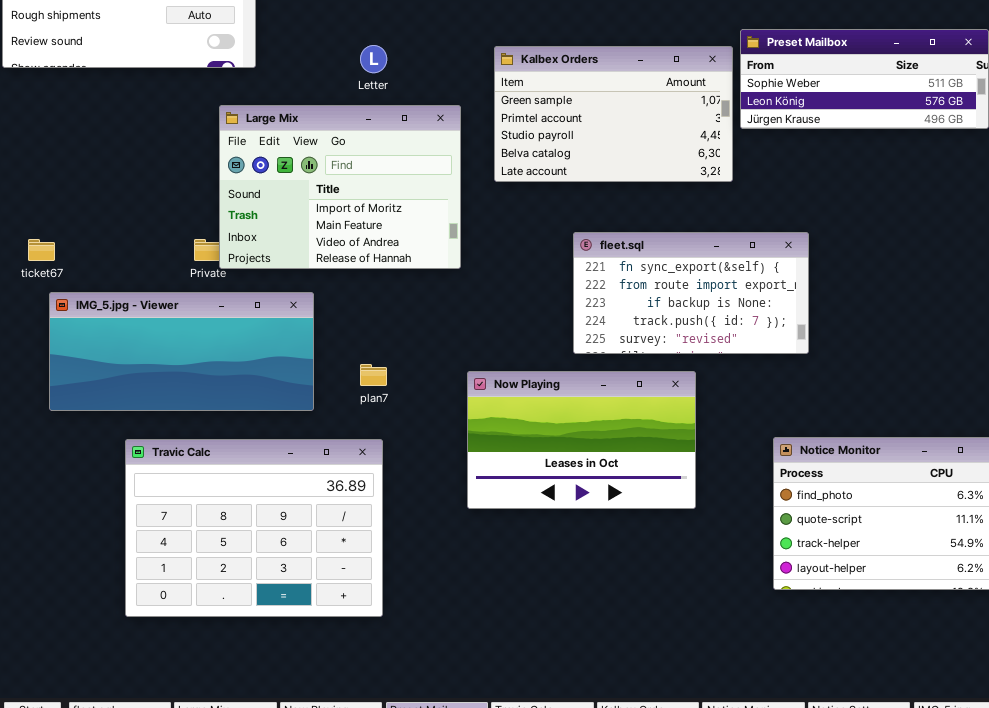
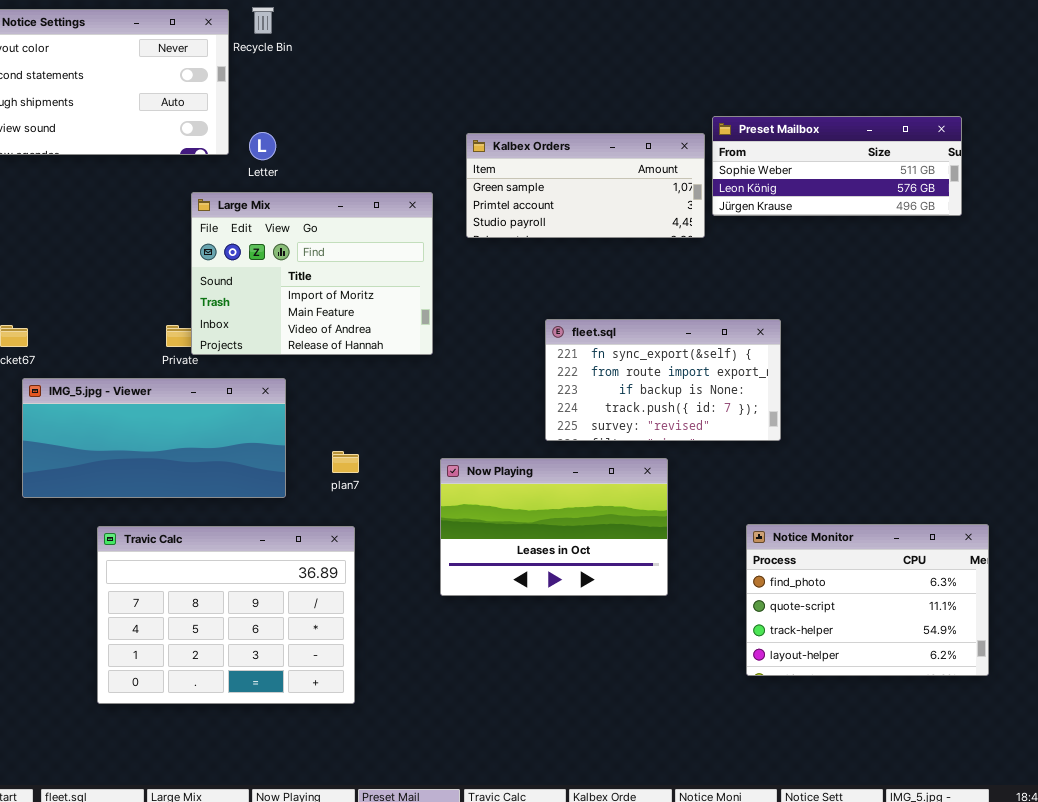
Letter: [360,45,387,73] -> [249,132,276,160], moved
Kalbex Orders: [494,46,733,182] -> [466,133,705,238], resized

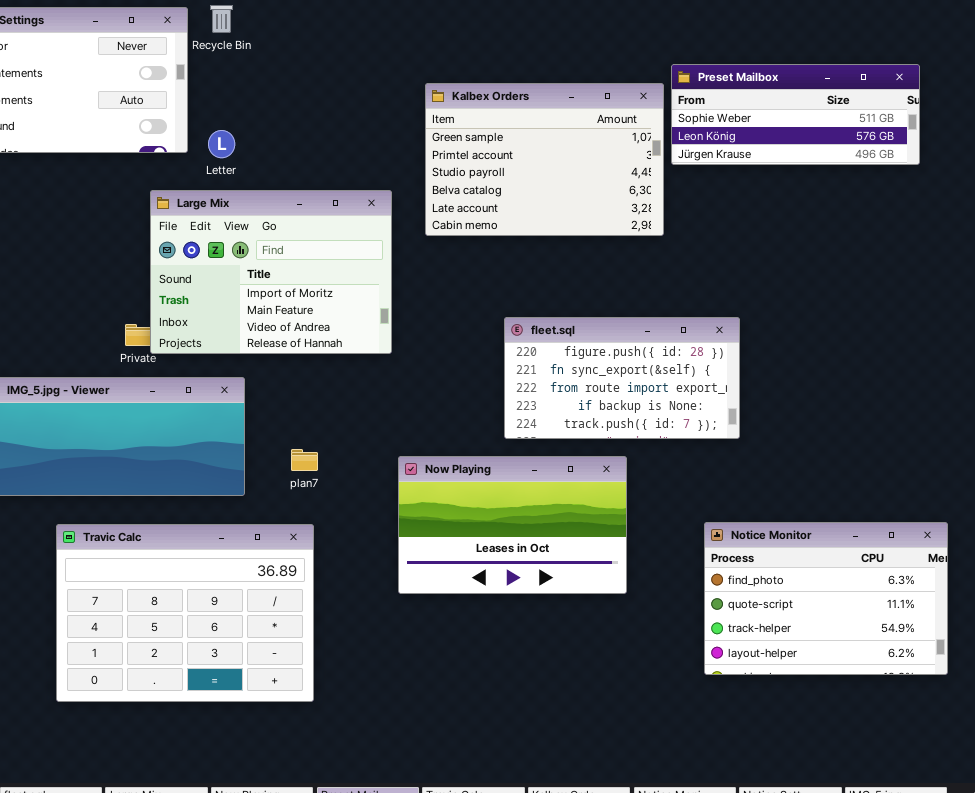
Preset Mailbox: [712,116,962,216] -> [671,64,920,165], moved
Kalbex Orders: [466,133,705,238] -> [425,83,664,236], resized
fleet.sql: [545,319,781,441] -> [504,317,740,439], scrolled up 1 row

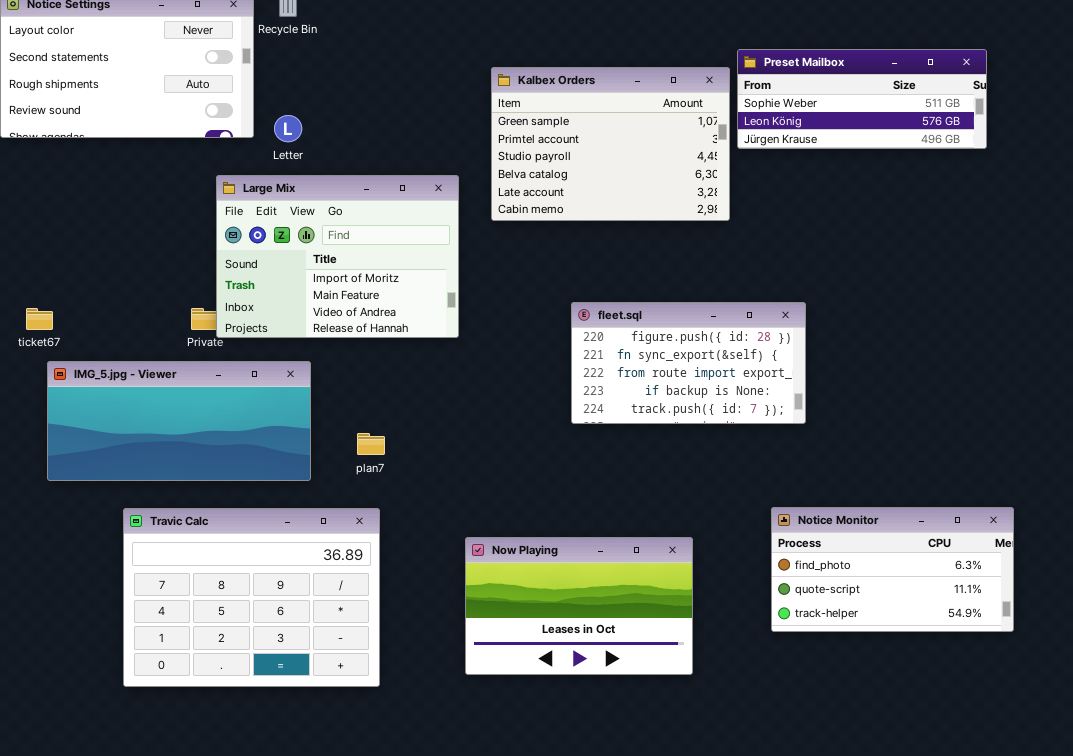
Now Playing: [398,456,627,594] -> [465,537,693,675], moved
Notice Monitor: [704,522,948,675] -> [771,507,1014,632], resized

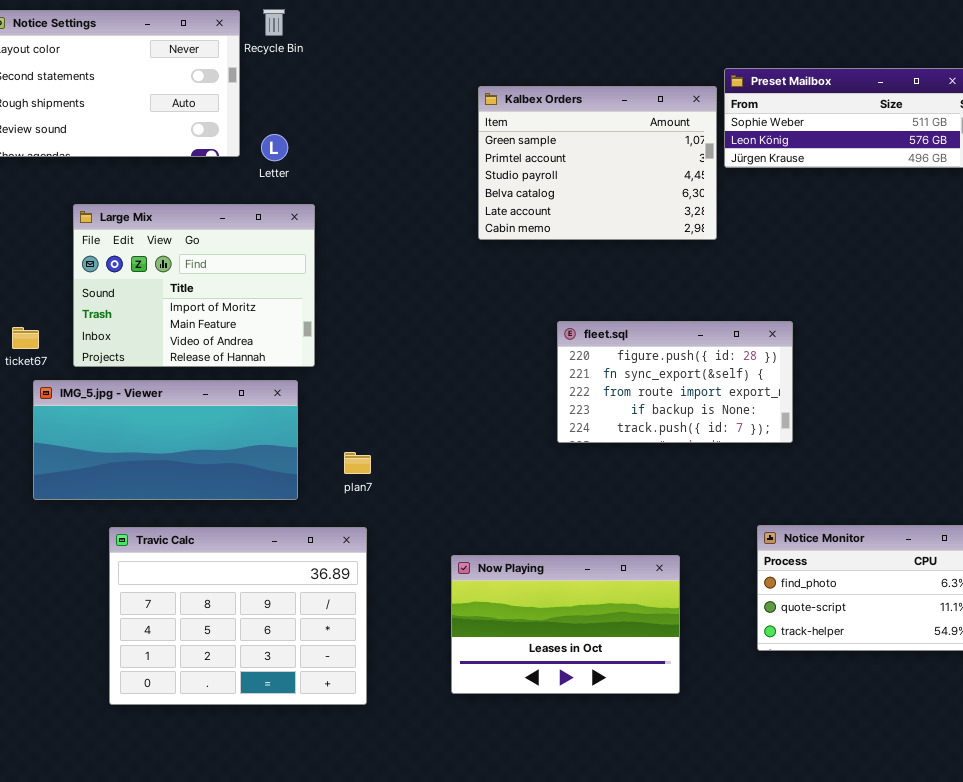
Large Mix: [216,175,459,338] -> [73,204,315,367], moved

